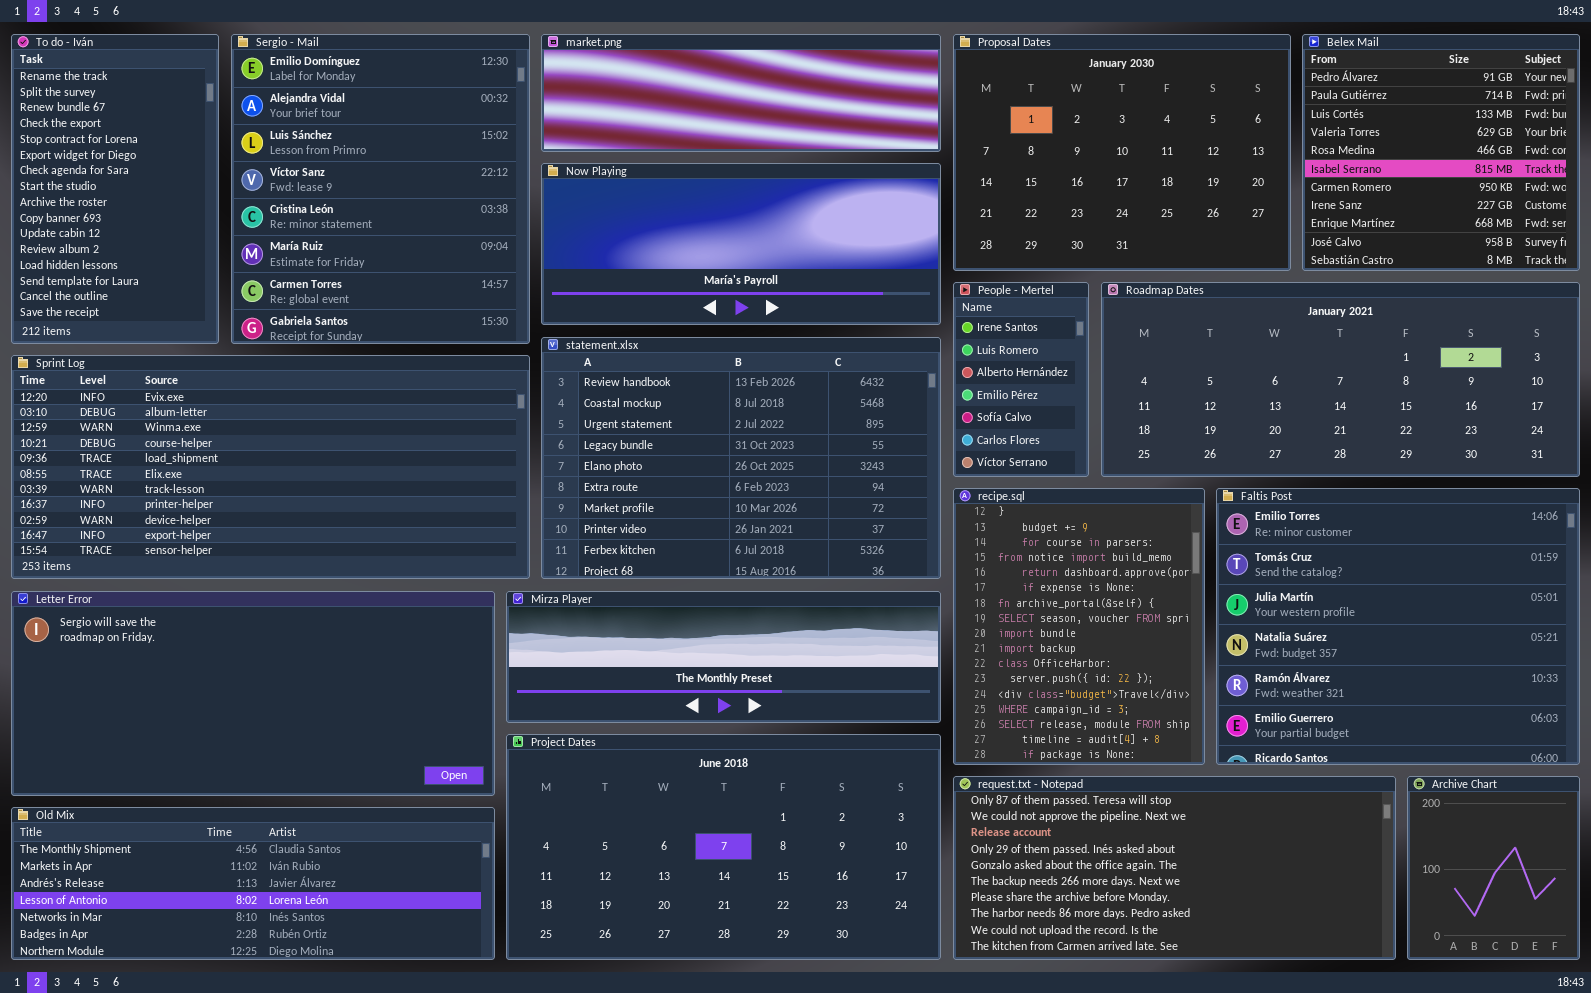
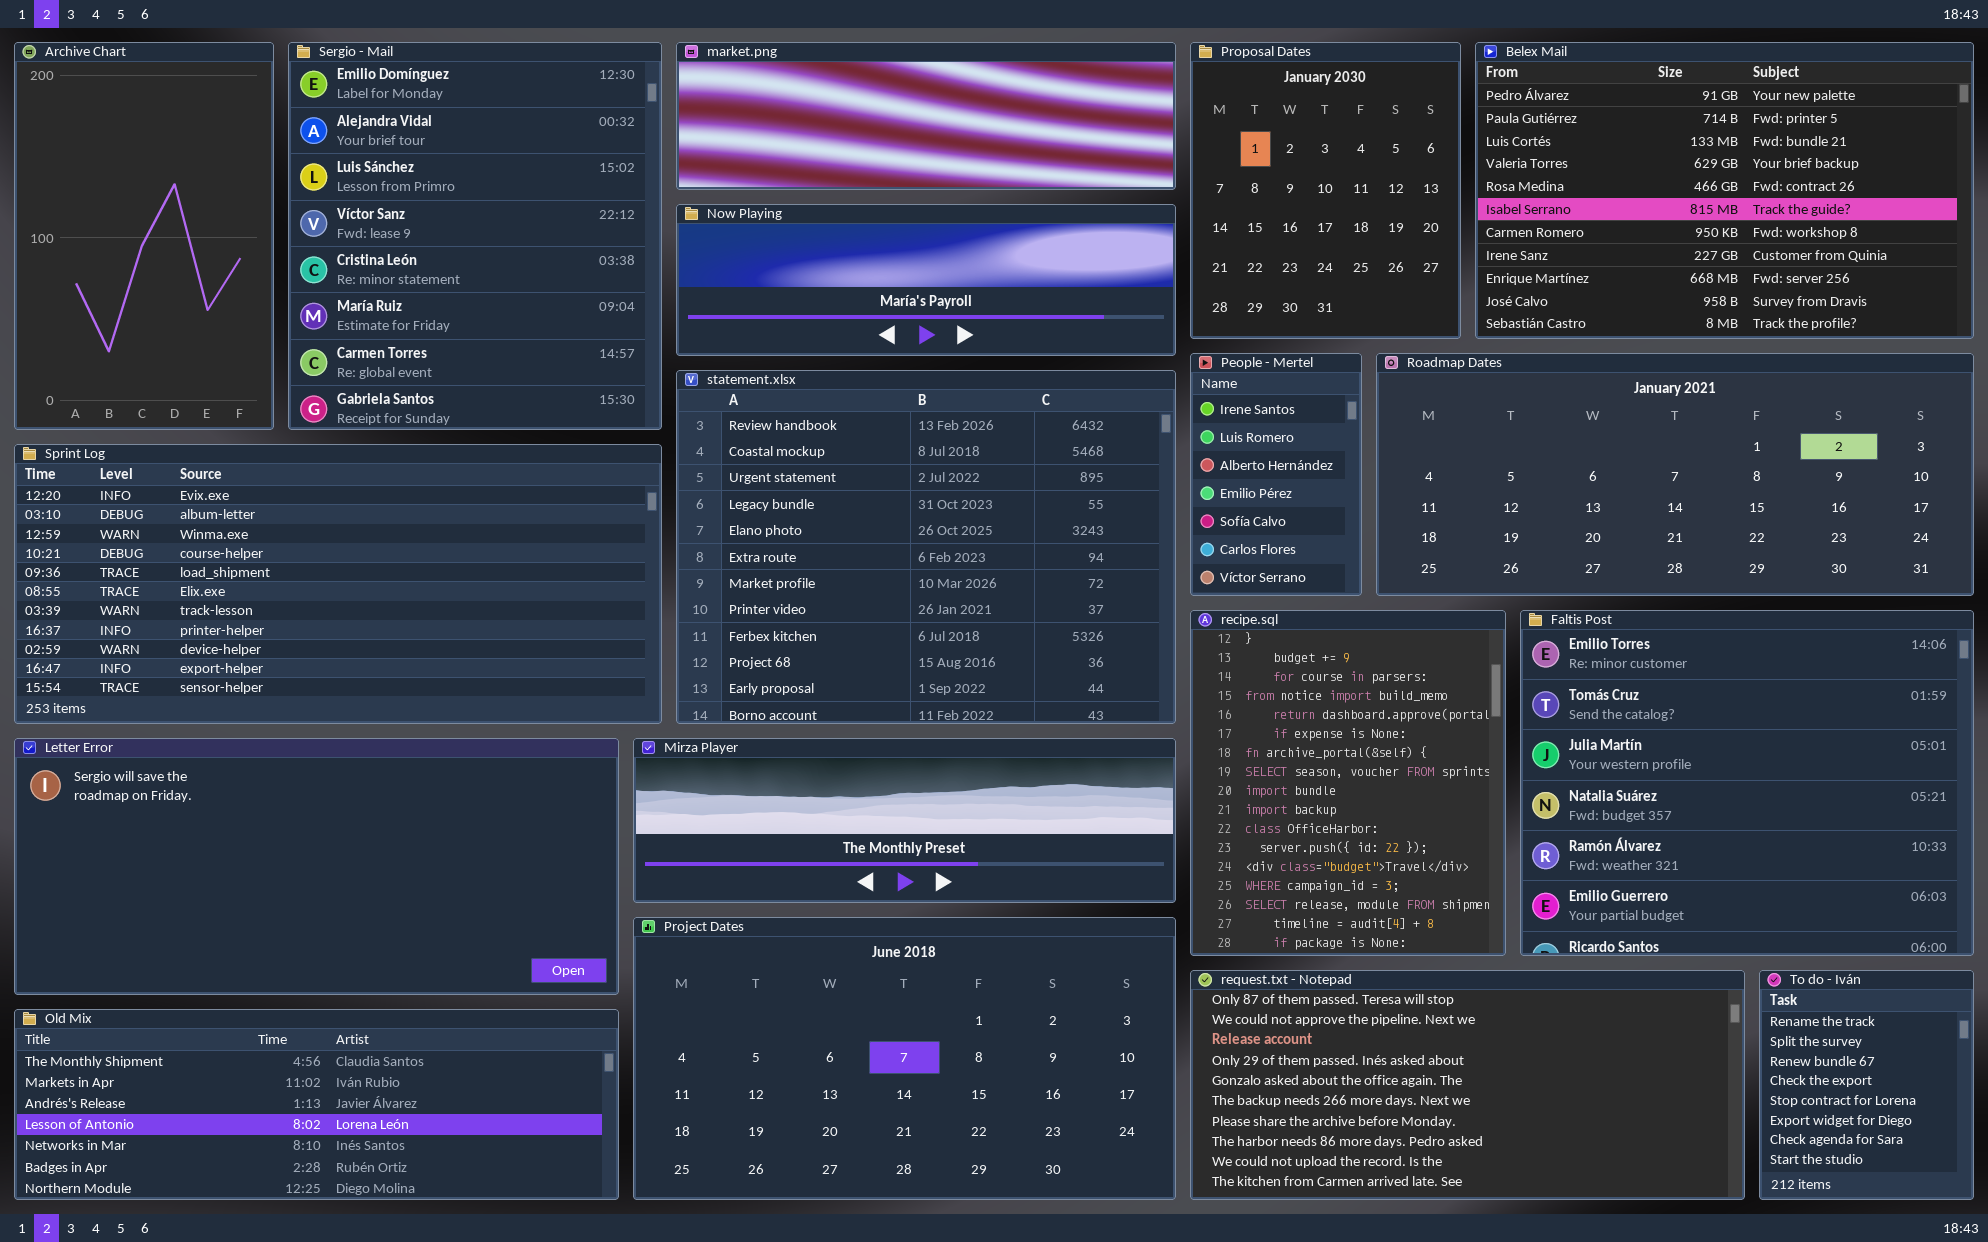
To do - Iván: [11,34,219,344] -> [1759,970,1974,1200], moved, resized
Proposal Dates: [953,34,1291,271] -> [1190,42,1461,339], resized
Belex Mail: [1302,34,1580,271] -> [1475,42,1974,339], resized
Now Playing: [541,163,941,325] -> [676,204,1176,356], resized
statement.xlsx: [541,337,941,579] -> [676,370,1176,724], resized
Archive Chart: [1407,776,1580,960] -> [14,42,274,430], moved, resized

